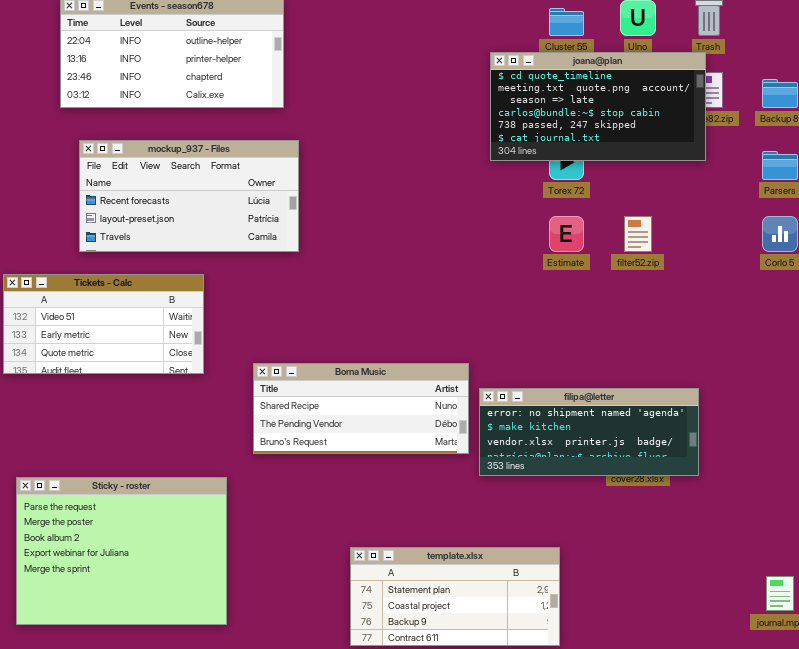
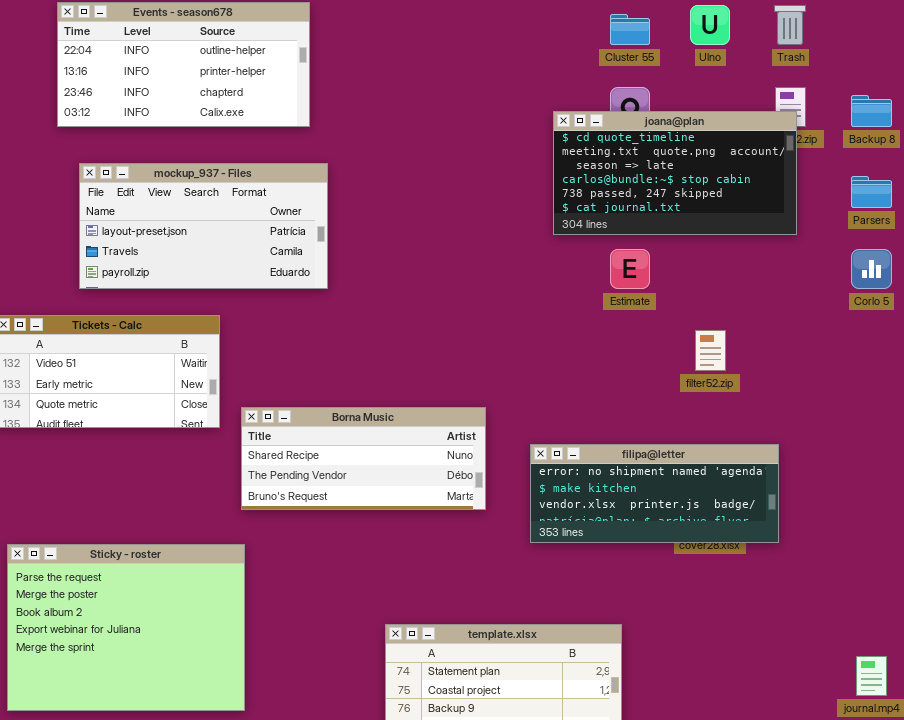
joana@plan: [490,52,706,161] -> [553,111,797,235], moved
mockup_937 - Files: [79,140,299,252] -> [79,163,328,289], scrolled down 1 row
filter52.zip: [624,216,652,252] -> [695,330,726,371], moved
Borna Music: [253,363,469,454] -> [241,407,486,510], moved

